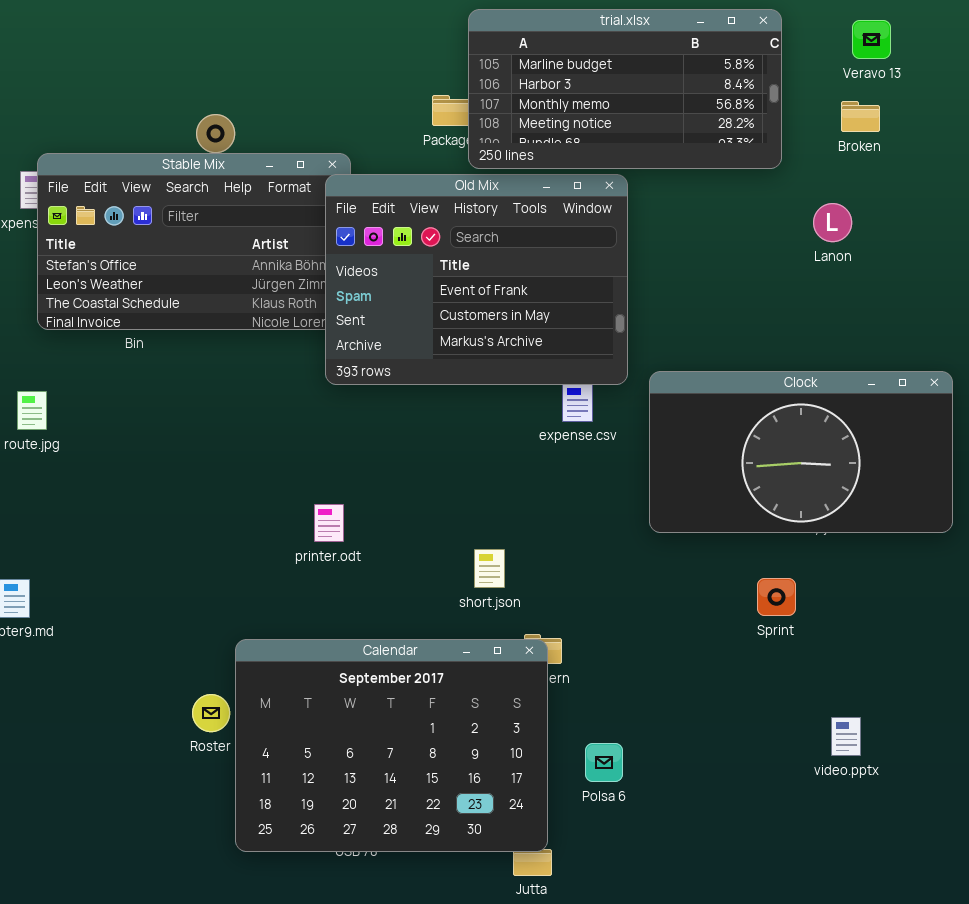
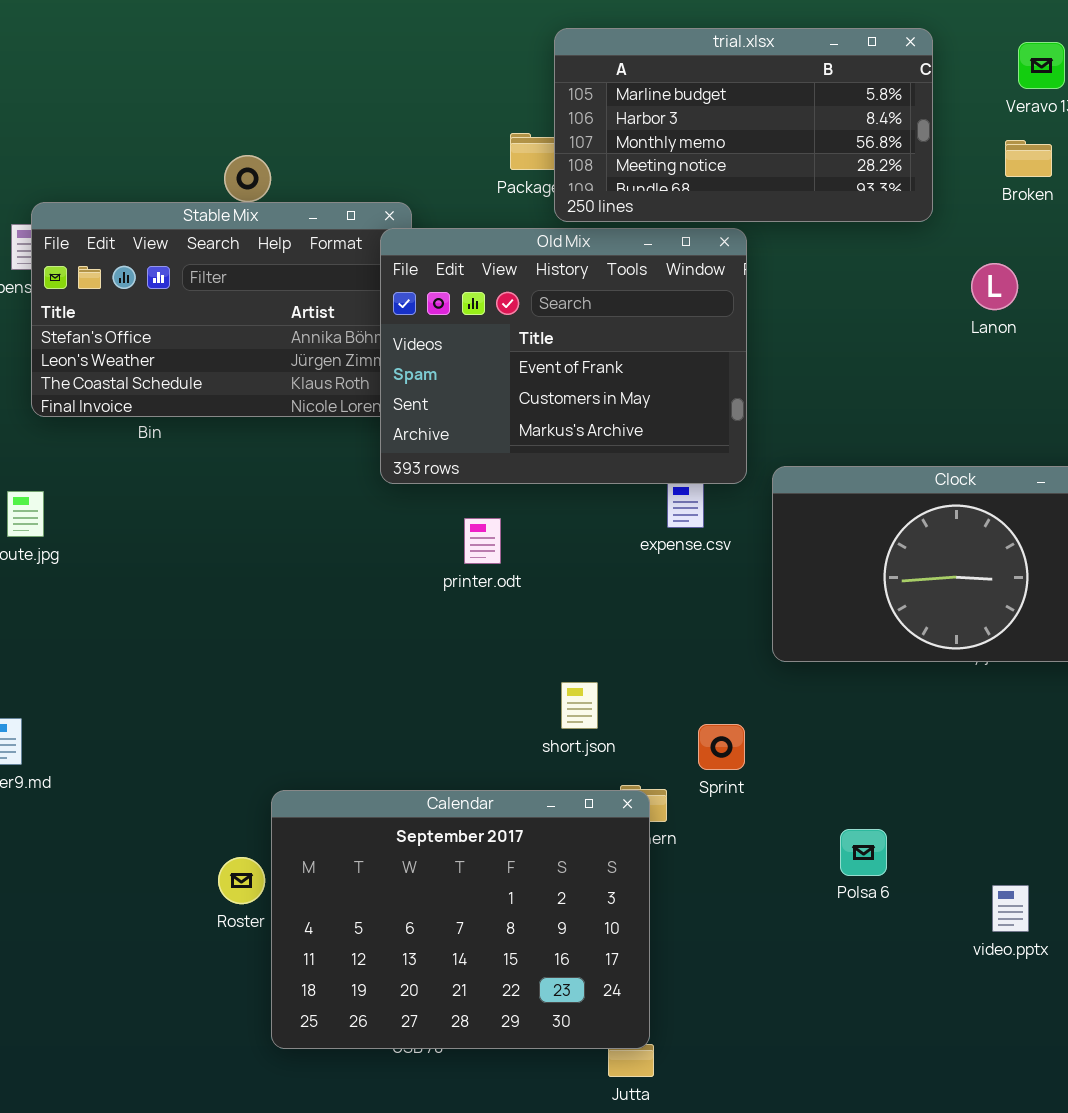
printer.odt: [314,504,344,542] -> [464,518,501,564], moved
Sprint: [757,578,796,616] -> [698,724,745,770], moved
Polsa 6: [585,743,623,782] -> [840,829,887,876], moved

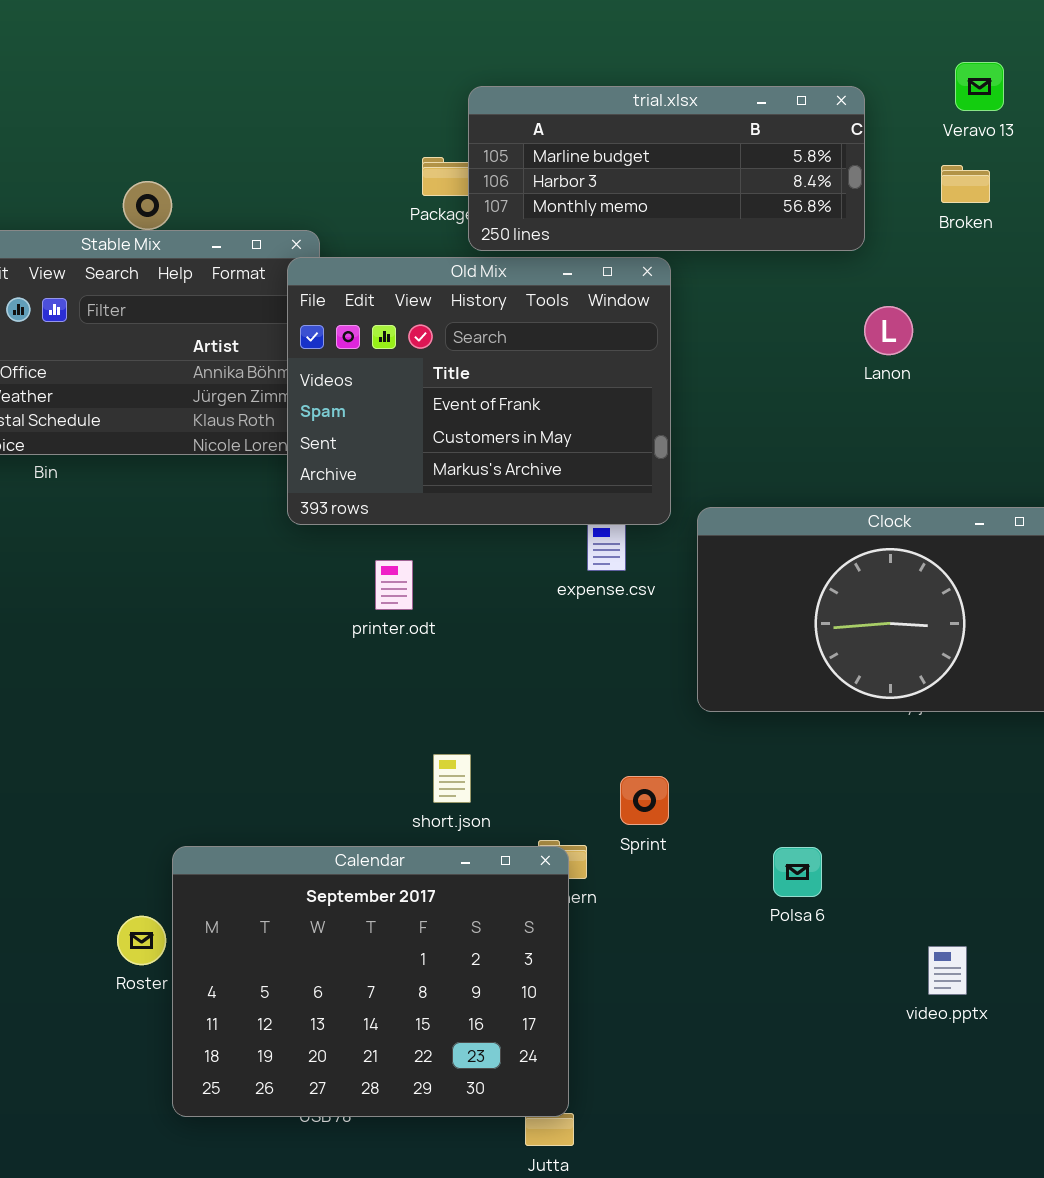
trial.xlsx: [554,28,933,222] -> [468,86,865,251], resized
Lanon: [971,263,1018,310] -> [864,306,913,355], moved
short.json: [561,682,598,729] -> [433,754,471,803], moved
Polsa 6: [840,829,887,876] -> [773,847,822,897], moved

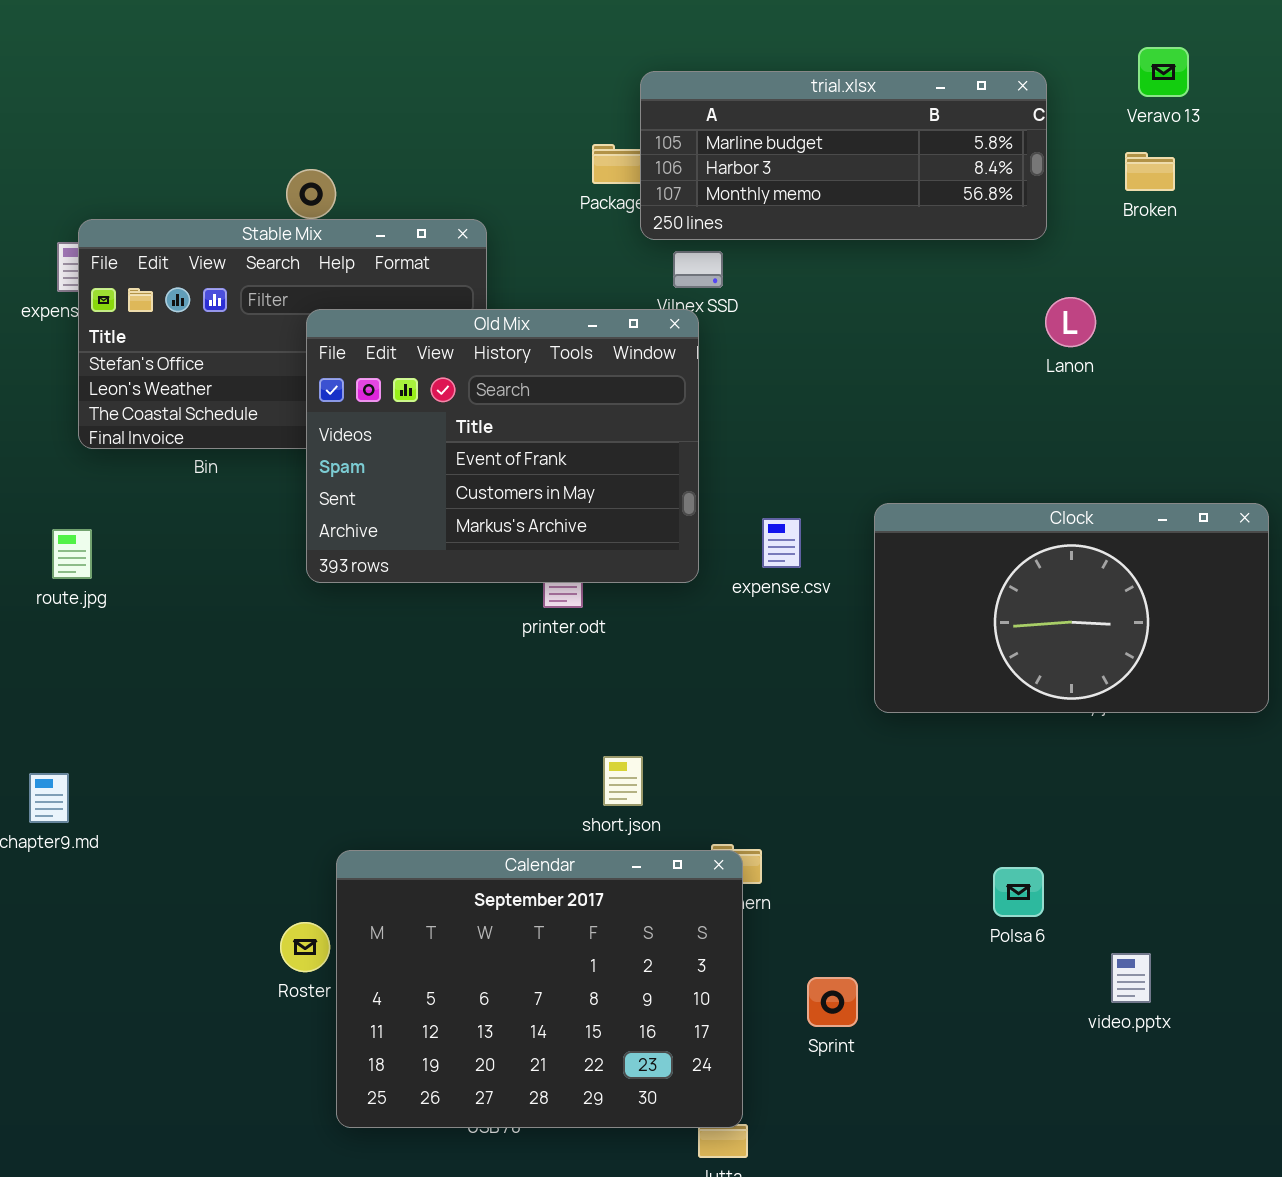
Old Mix: [287,257,671,525] -> [306,309,699,583], moved
Sprint: [620,776,669,825] -> [807,977,858,1027], moved
Polsa 6: [773,847,822,897] -> [993,867,1044,917], moved

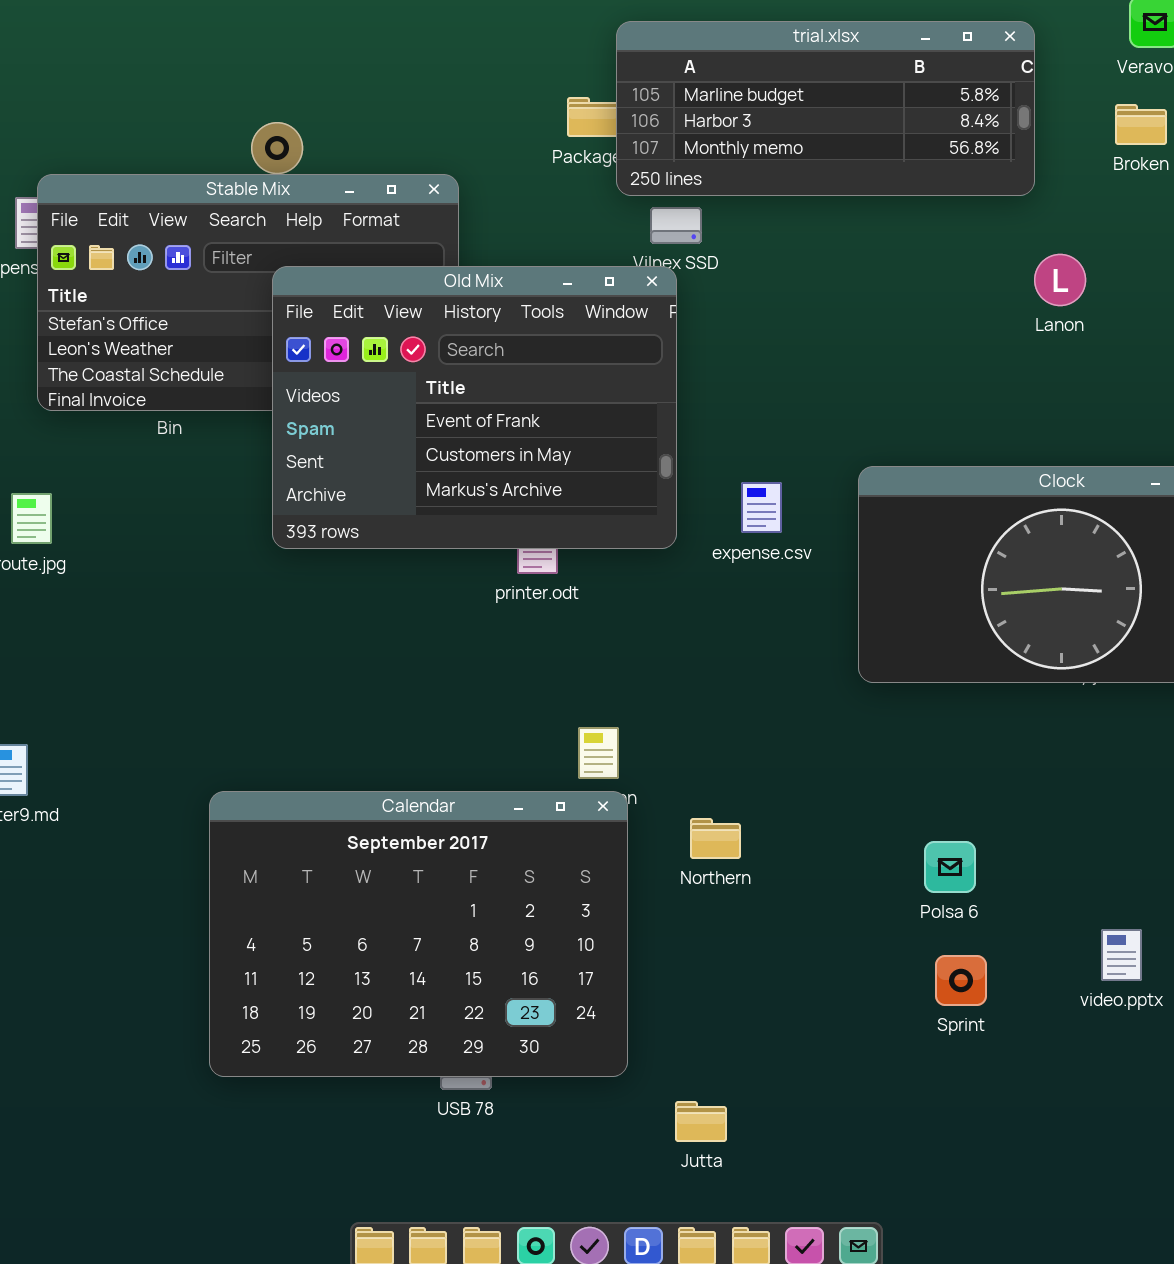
Calendar: [336,850,743,1128] -> [209,791,628,1077], moved
Polsa 6: [993,867,1044,917] -> [924,841,976,893], moved
Sprint: [807,977,858,1027] -> [935,955,987,1006], moved

